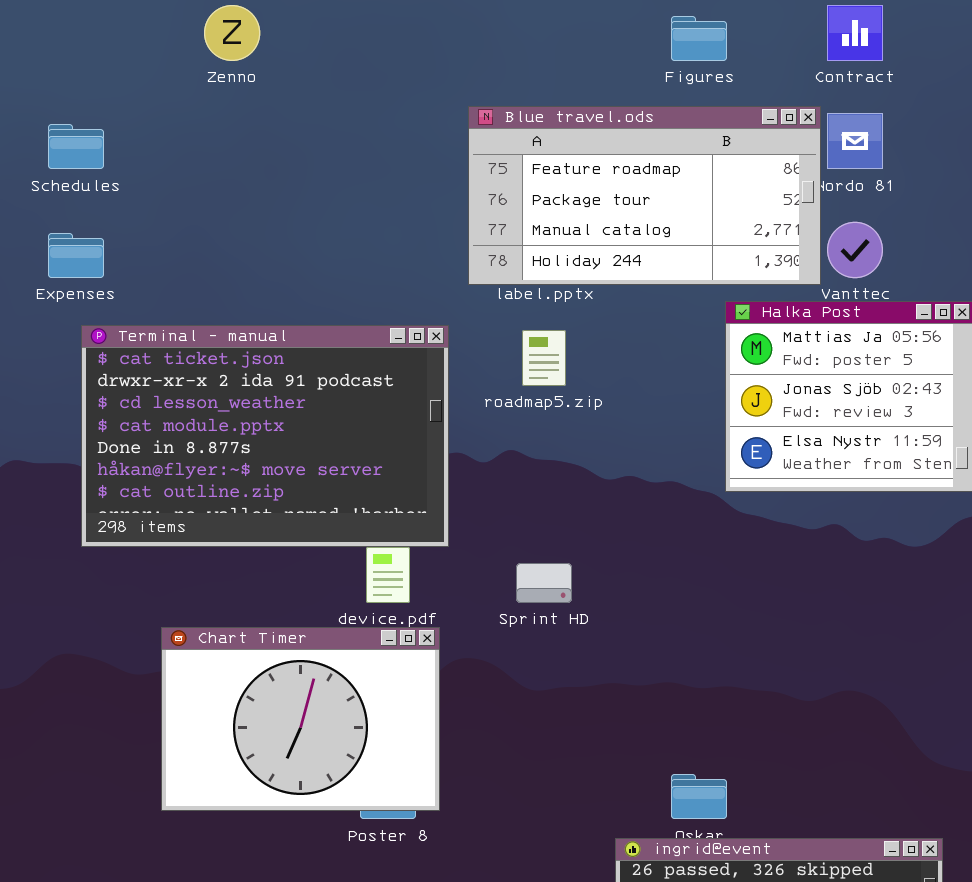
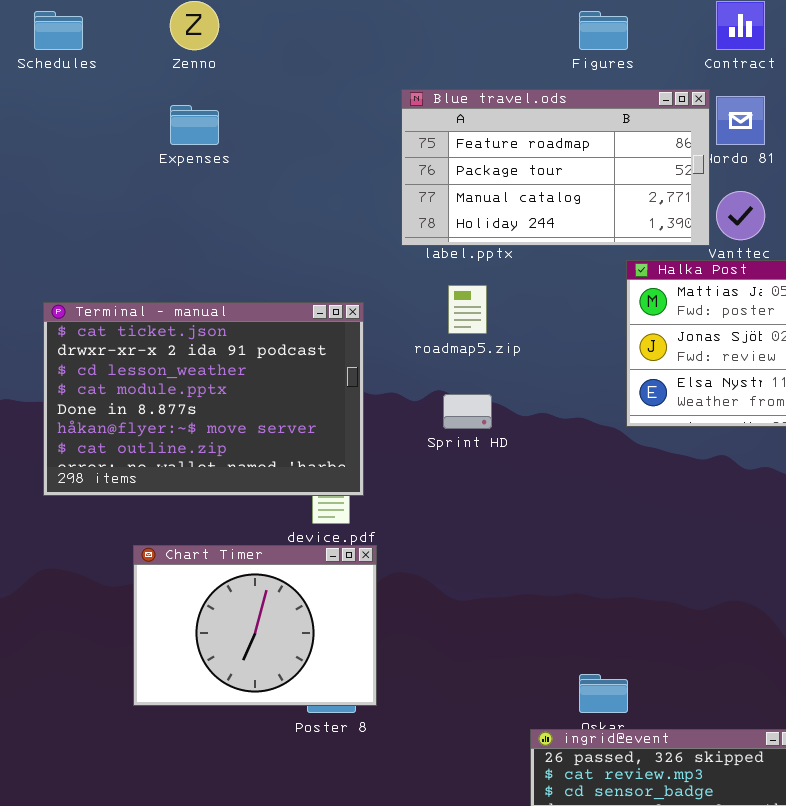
Schedules: [48,124,104,169] -> [34,11,83,50], moved
Expenses: [48,233,104,278] -> [170,105,219,145], moved
Terminal - manual: [81,325,449,547] -> [43,302,364,496], moved
Sprint HD: [516,563,572,603] -> [443,394,492,429], moved

